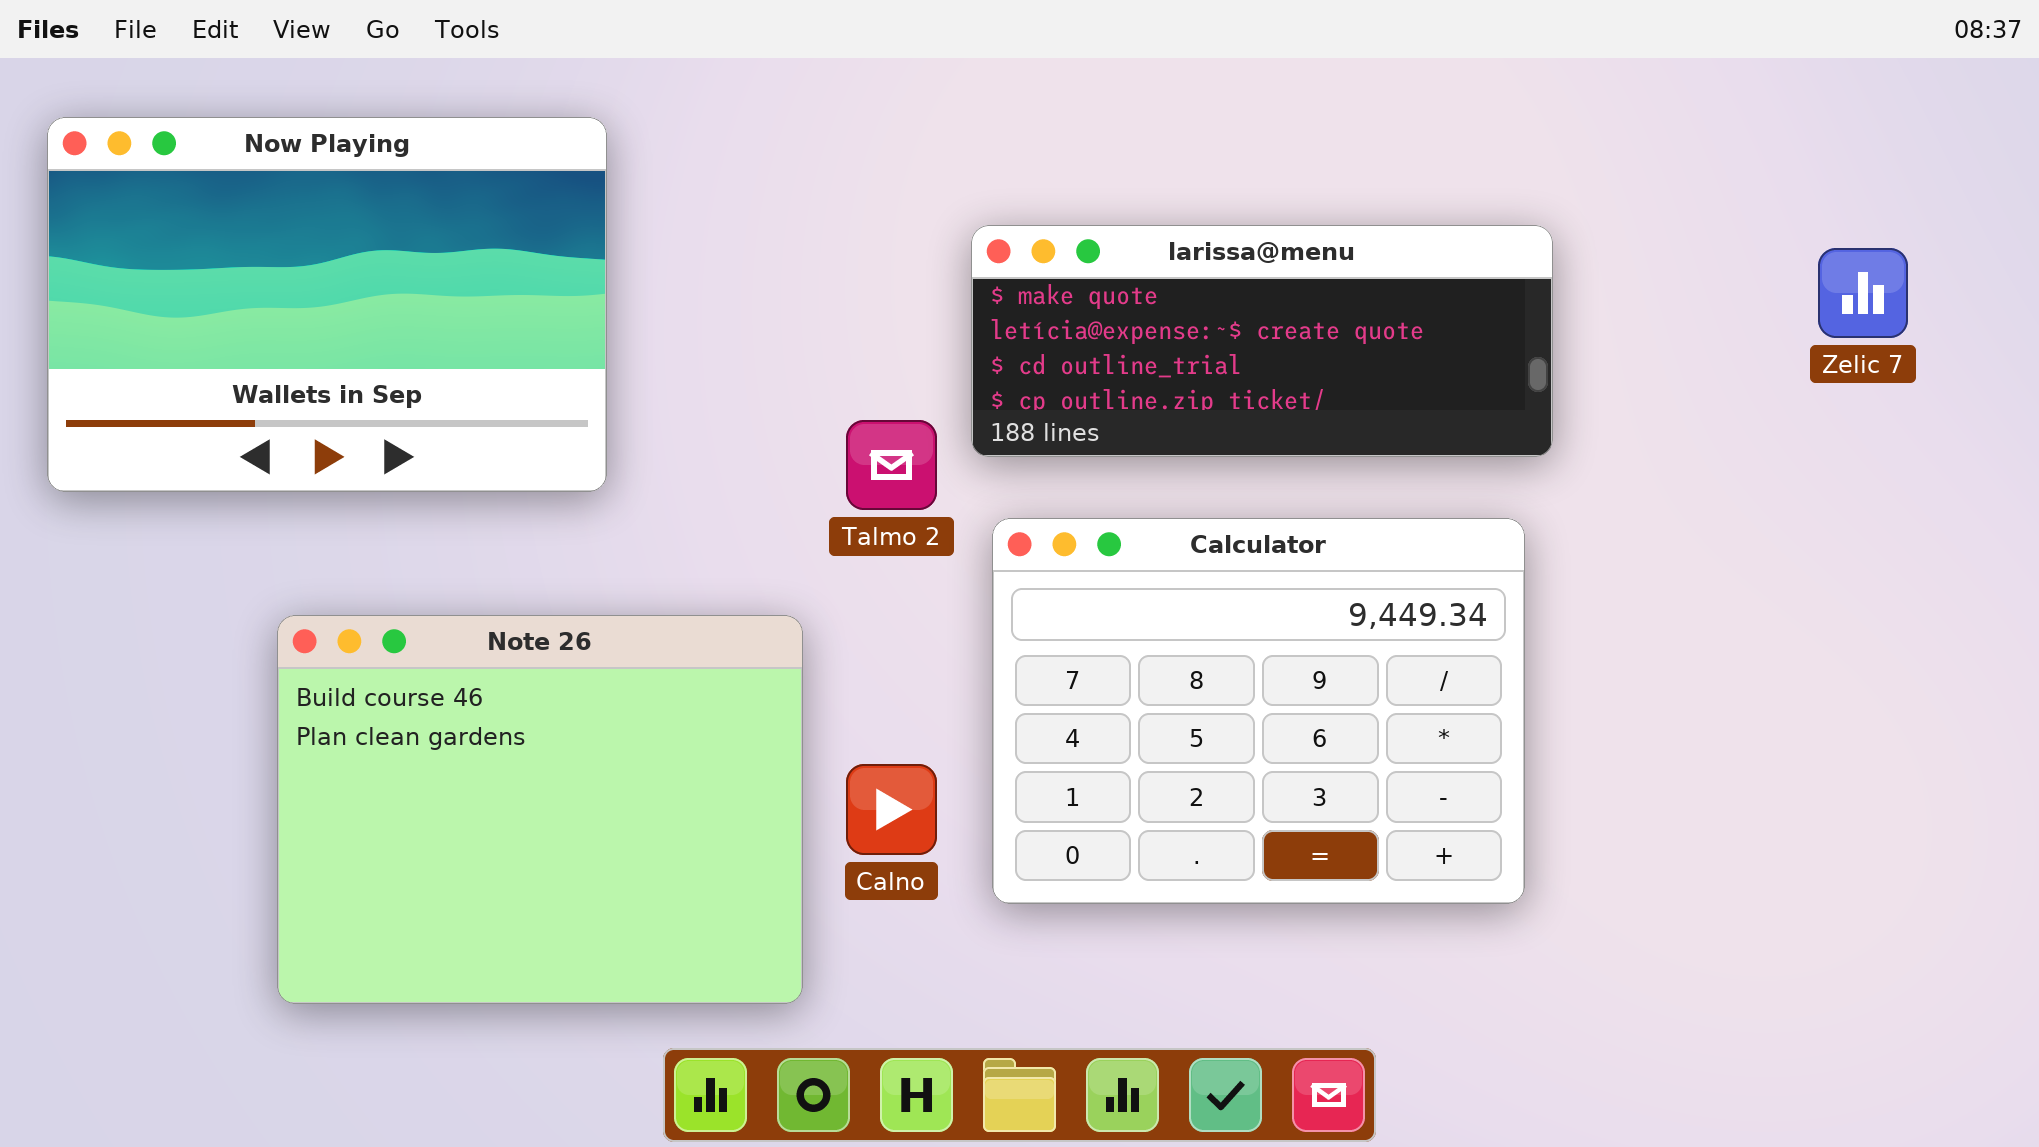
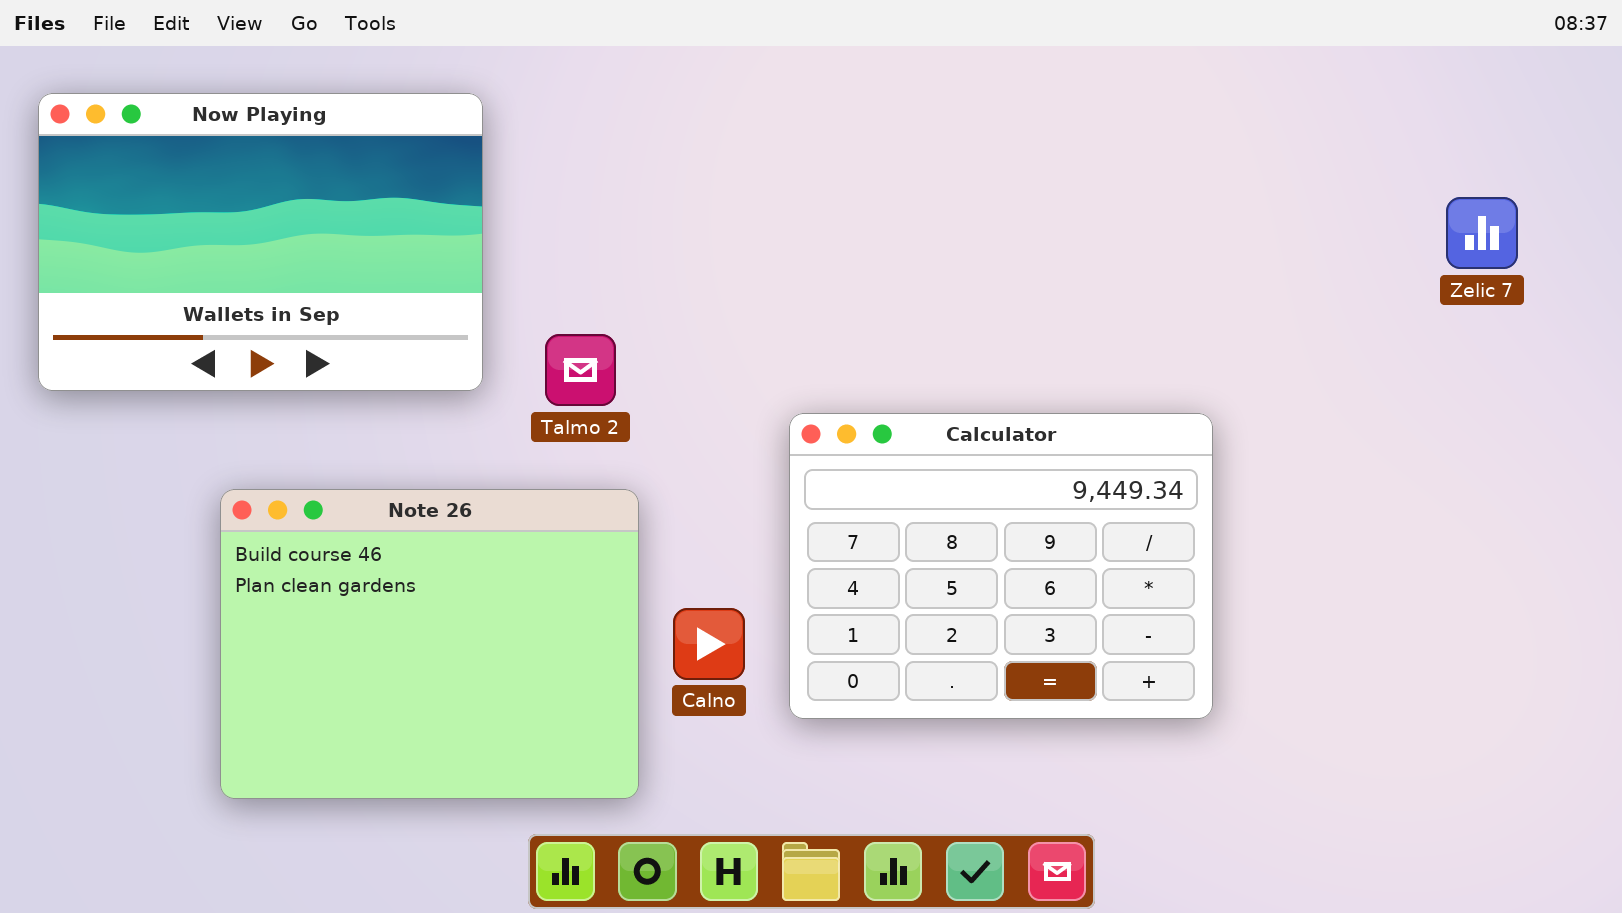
larissa@menu: [971,225,1553,457] -> none, closed
Talmo 2: [846,420,937,510] -> [545,334,616,406], moved

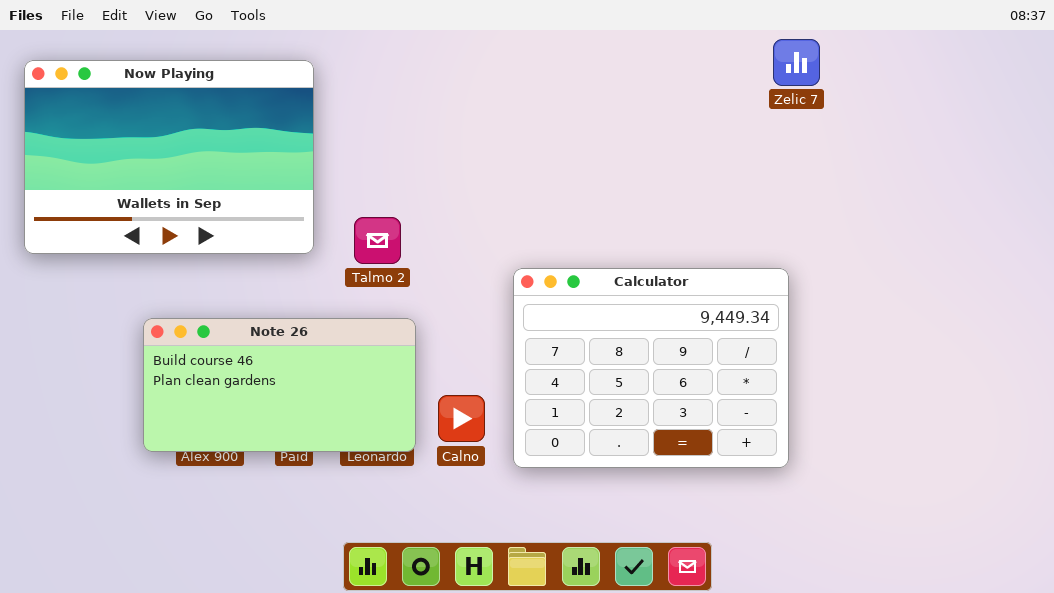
Zelic 7: [1446,197,1518,269] -> [773,39,820,86], moved
Note 26: [220,489,639,799] -> [143,318,416,452], resized

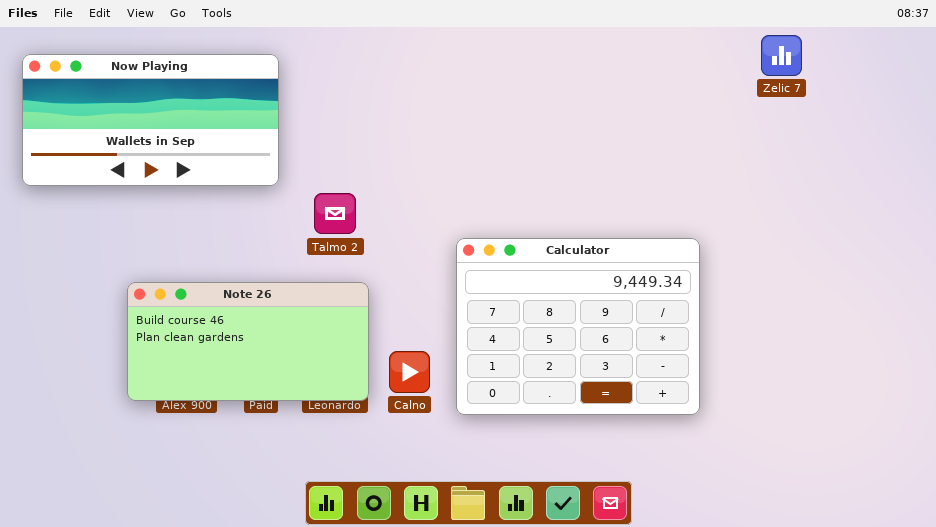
Zelic 7: [773,39,820,86] -> [761,35,802,76], moved
Now Playing: [24,60,314,254] -> [22,54,279,186], resized

